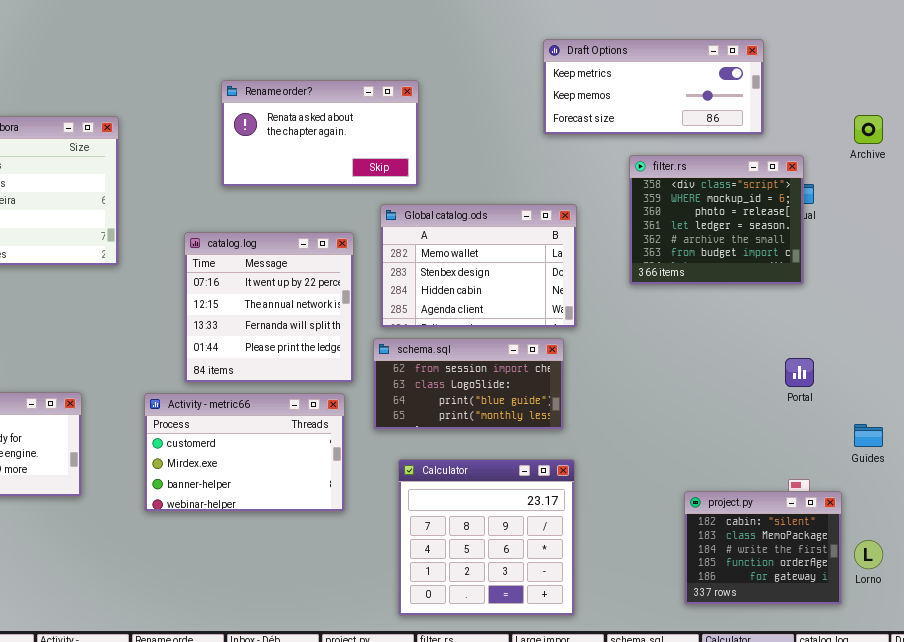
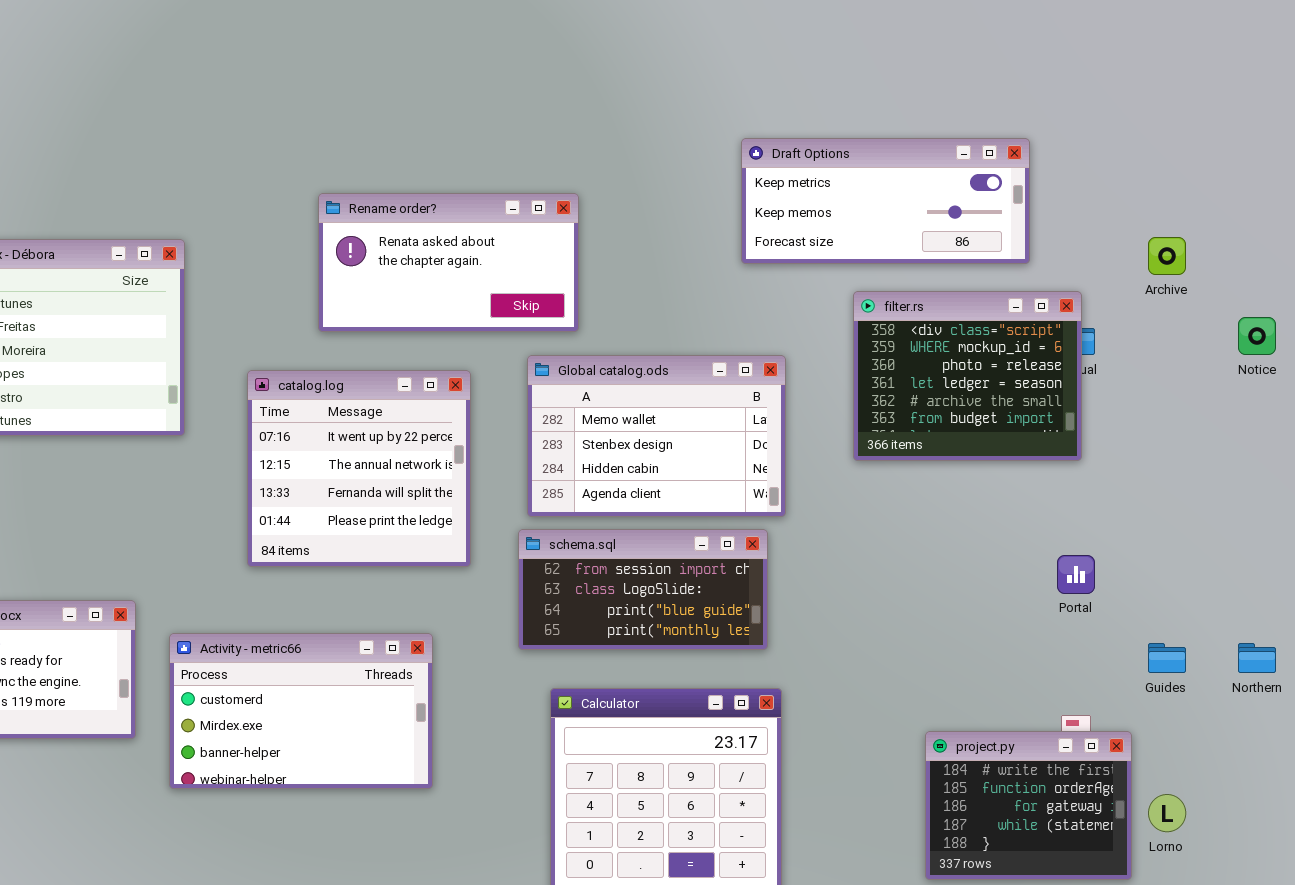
catalog.log: [184,232,354,383] -> [247,370,471,567], moved
Activity - metric66: [144,393,345,512] -> [169,633,433,789], moved
project.py: [684,491,842,605] -> [925,731,1132,880], scrolled down 2 rows

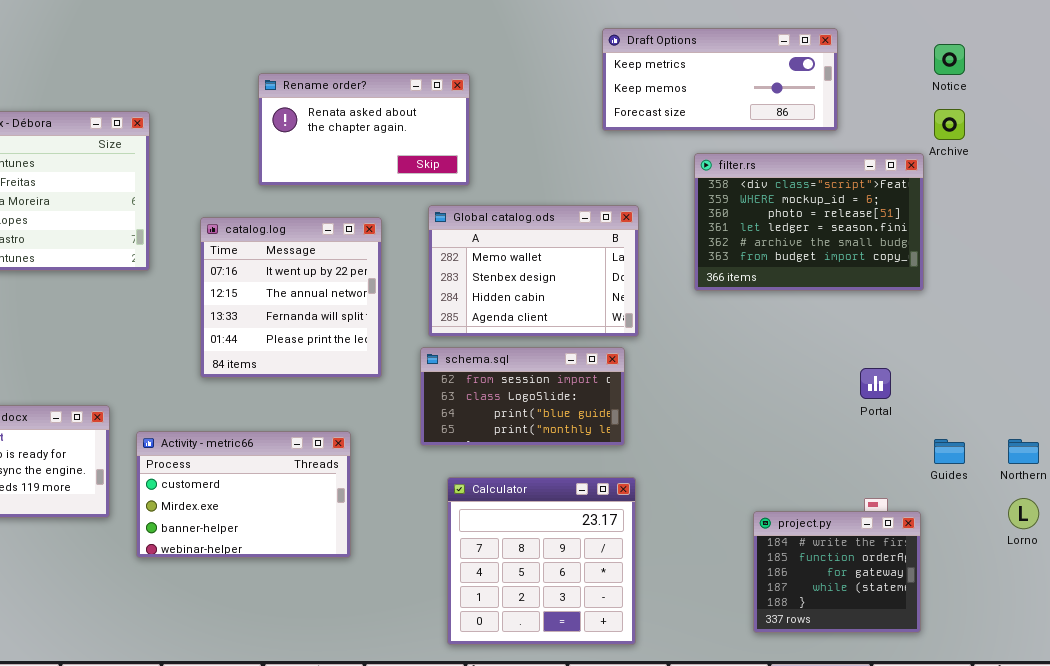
filter.rs: [853,291,1082,461] -> [694,153,924,291], resized
Notice: [1238,317,1276,355] -> [934,44,965,75], moved
Lorno: [1148,794,1186,832] -> [1008,498,1039,529], moved

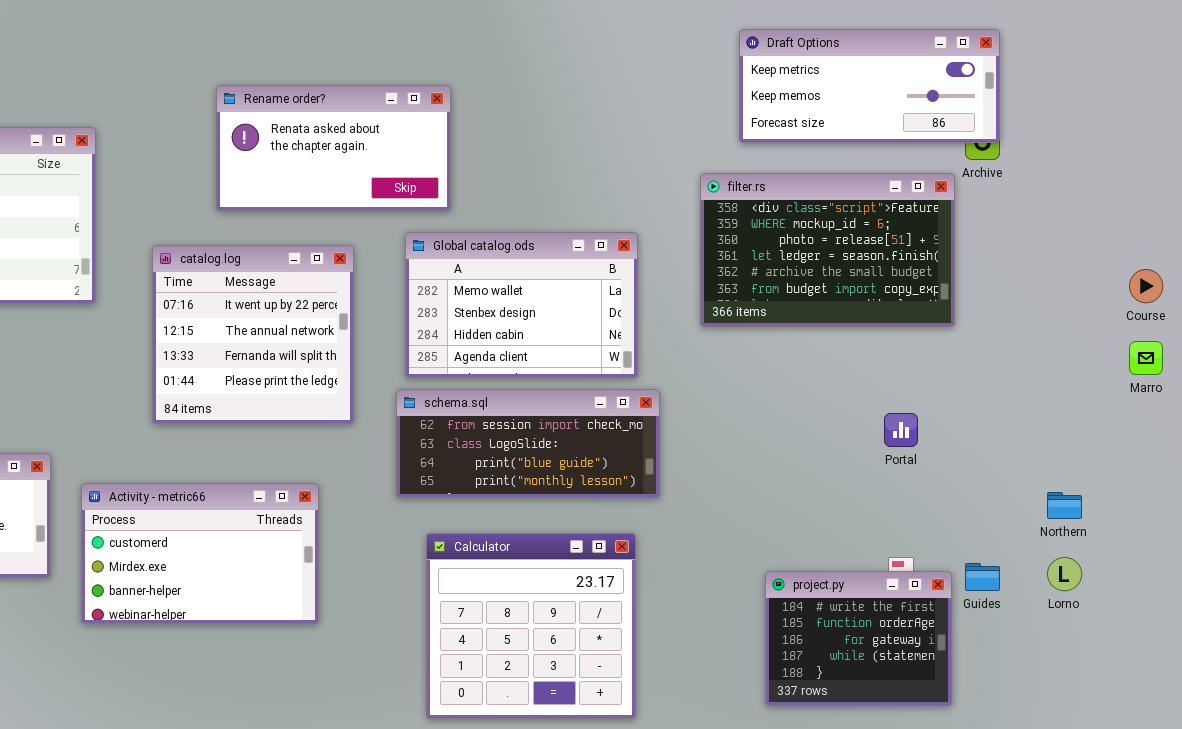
Draft Options: [602,28,838,131] -> [739,29,1000,143], moved
schema.sql: [420,347,625,446] -> [396,389,660,498], resized
Guides: [934,439,965,464] -> [965,563,1000,591], moved

